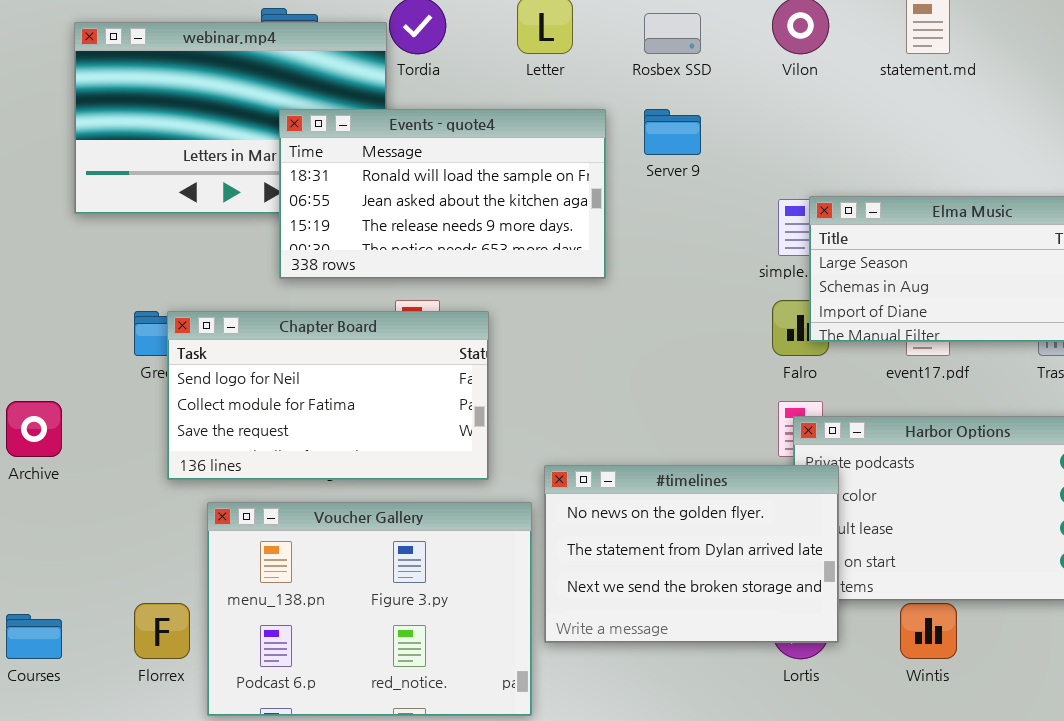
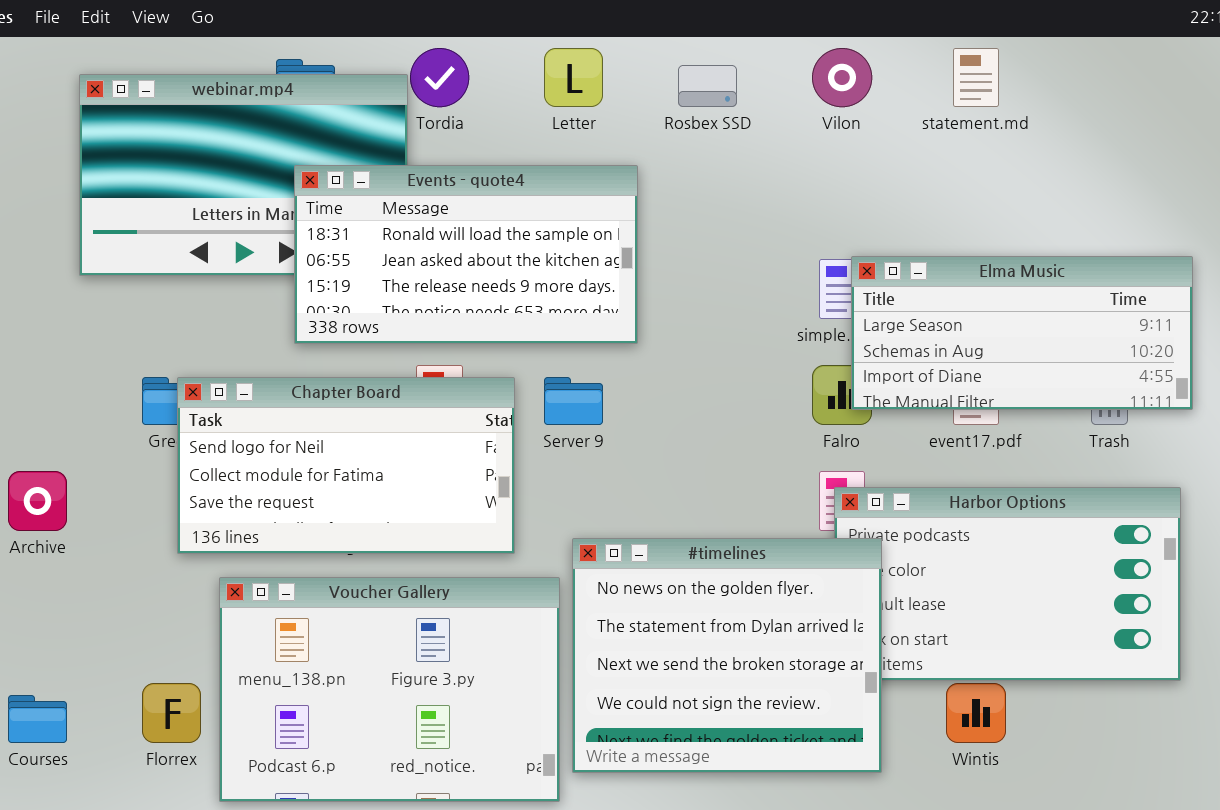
Server 9: [644,109,701,155] -> [544,377,603,425], moved
#timelines: [544,465,839,643] -> [572,538,882,773], resized

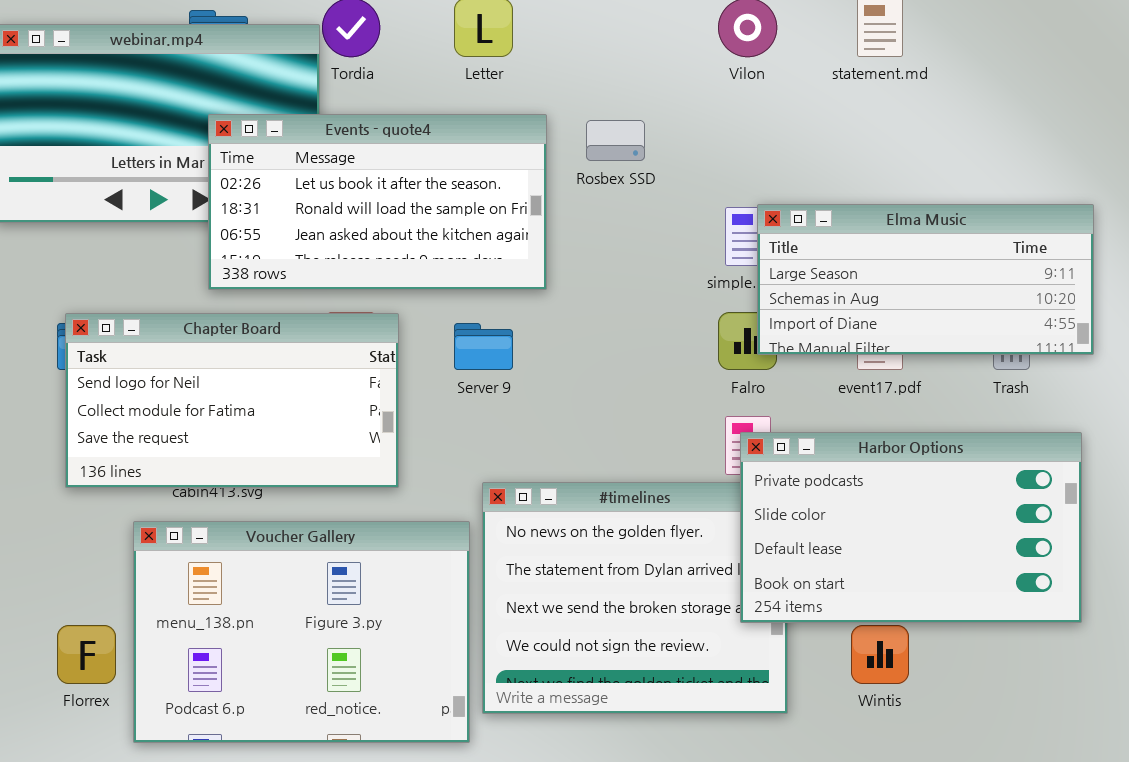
Rosbex SSD: [678,65,737,107] -> [586,120,645,161], moved
Events - quote4: [294,165,638,344] -> [208,114,547,290], scrolled up 1 row
Chapter Board: [177,377,515,554] -> [65,313,399,488], moved
Harbor Options: [834,487,1181,681] -> [740,432,1082,623], raised

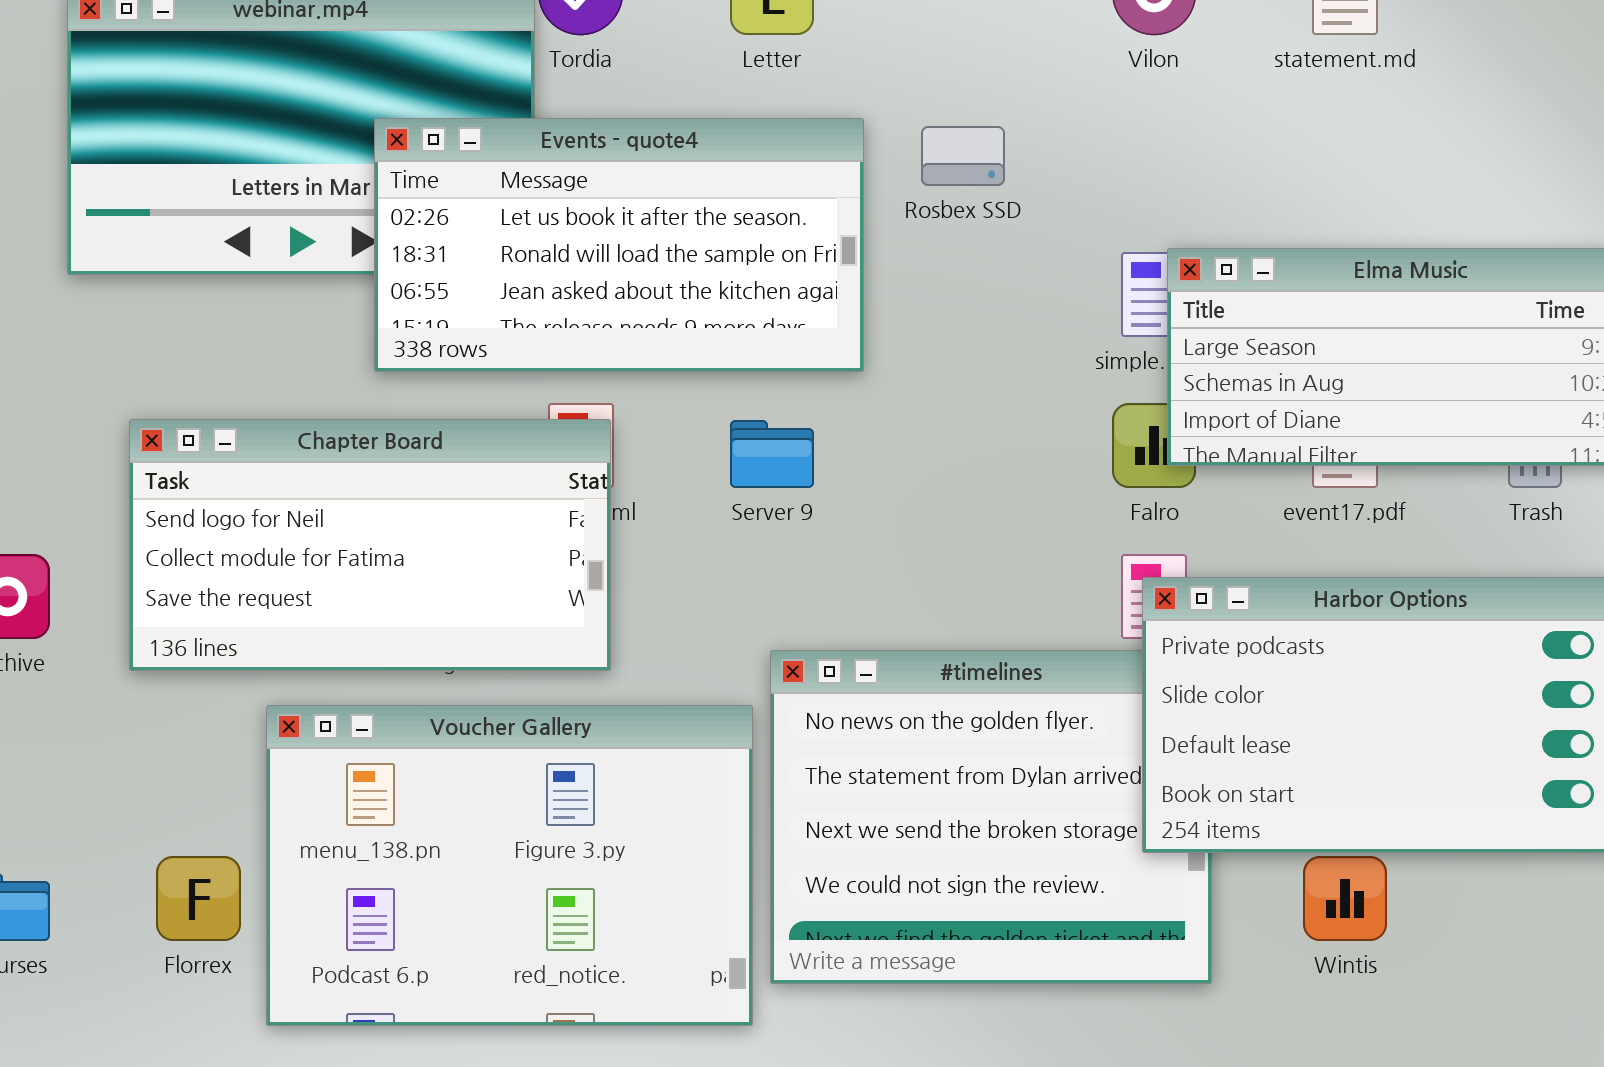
Chapter Board: [65,313,399,488] -> [129,419,611,671], moved

